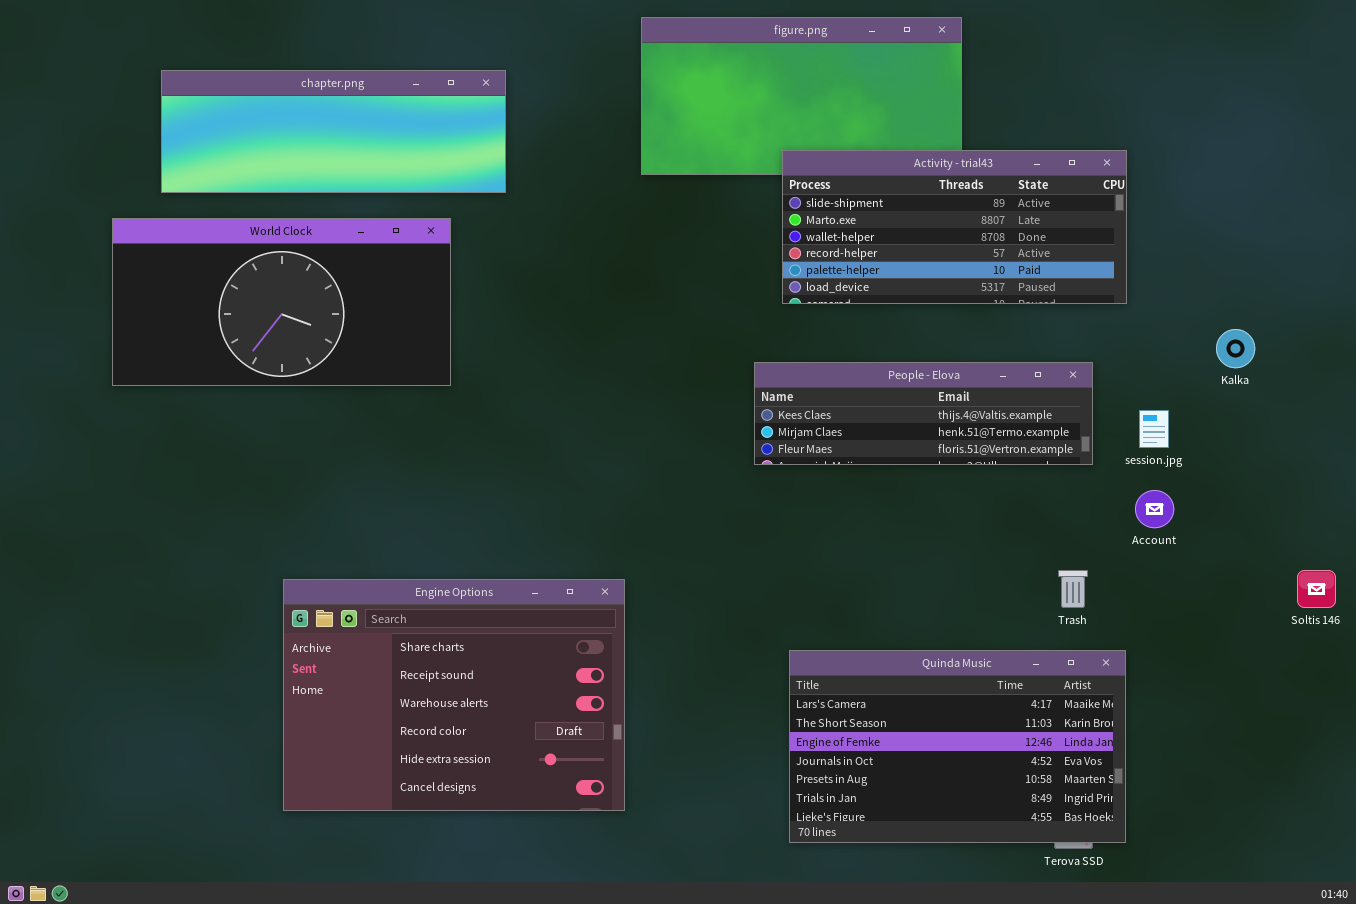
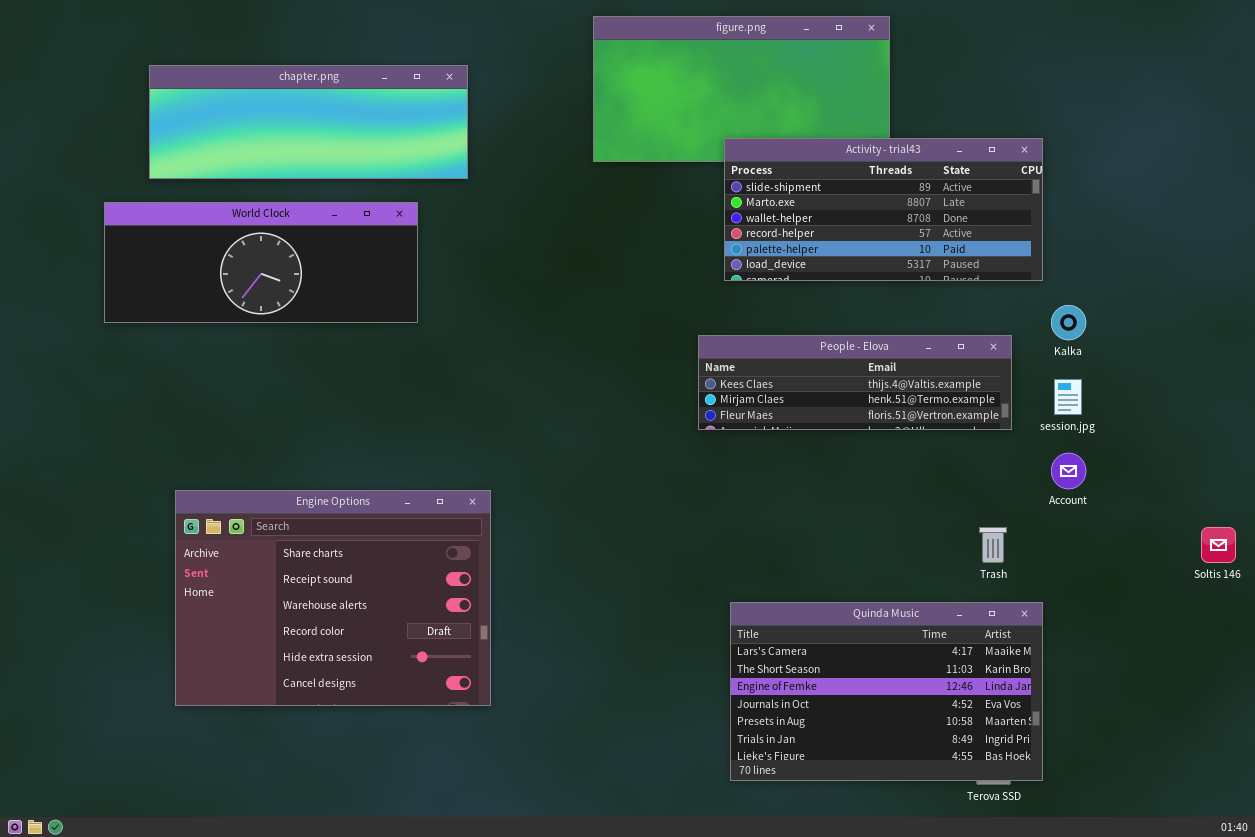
World Clock: [112,218,451,386] -> [104,202,418,323], resized
Kalka: [1216,329,1255,368] -> [1051,305,1086,340], moved
Engine Options: [283,579,625,811] -> [175,490,491,706], moved

